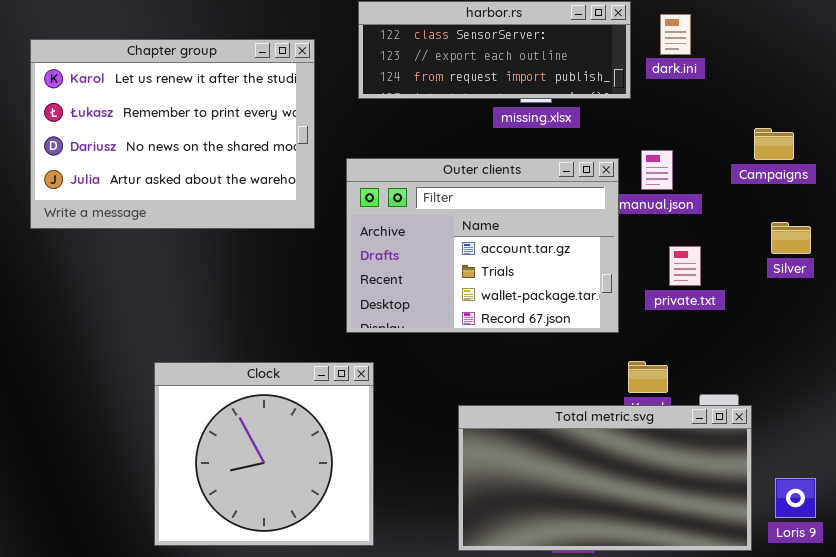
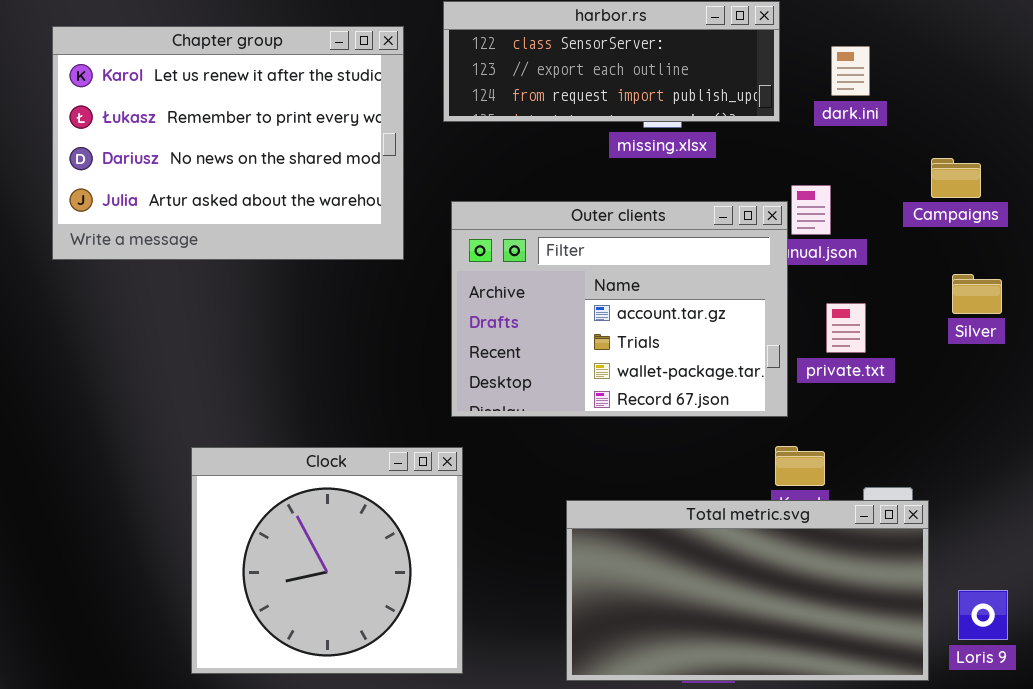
dark.ini: [660,14,691,55] -> [831,46,870,96], moved
Chapter group: [30,39,315,229] -> [52,26,404,260], moved
Outer clients: [346,158,619,333] -> [451,201,788,417], moved

